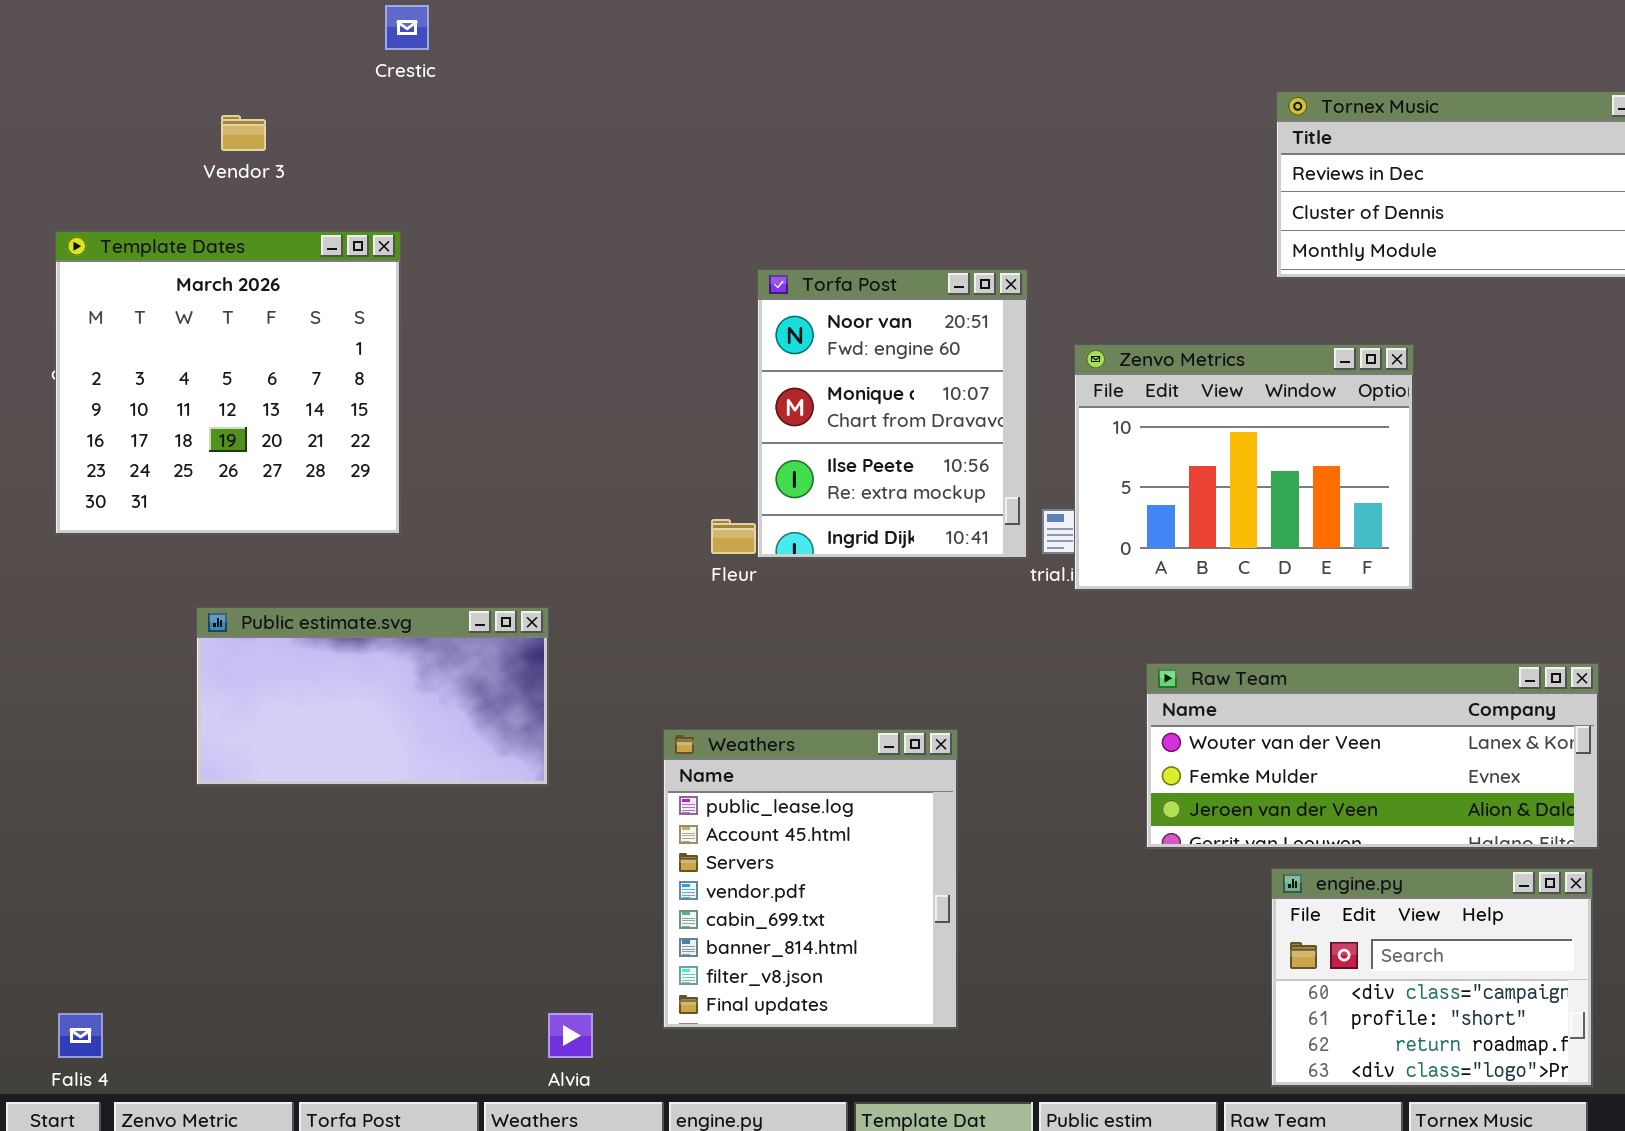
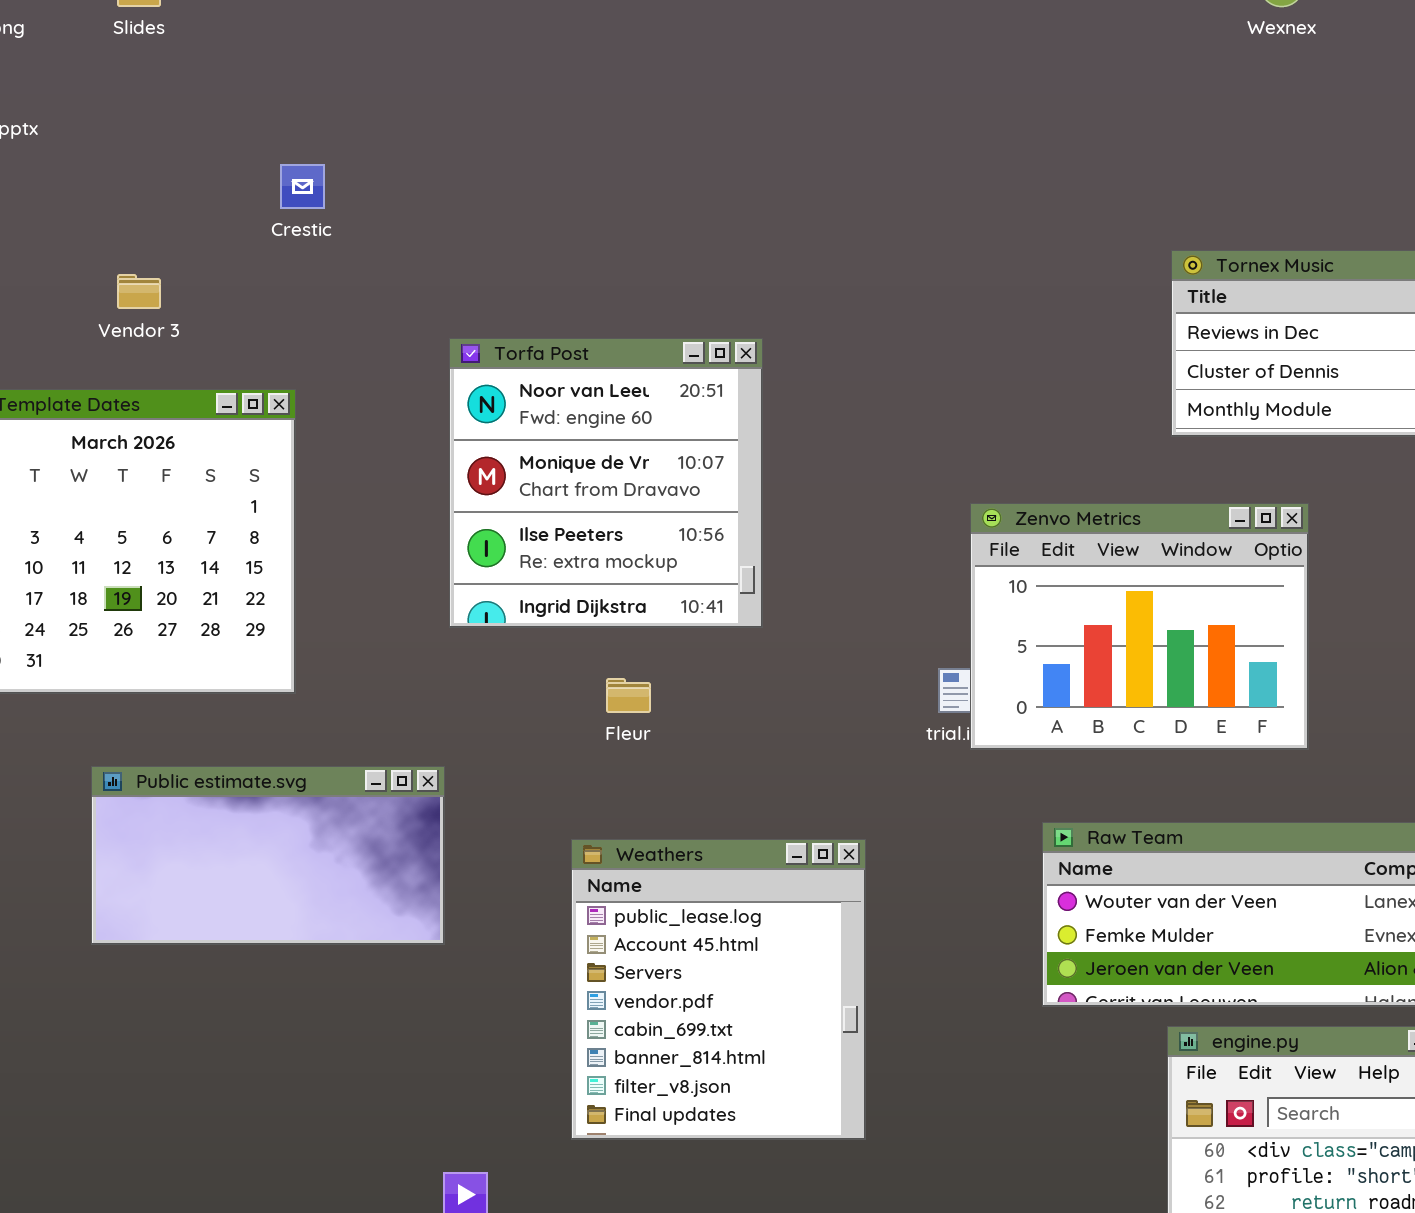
Torfa Post: [757,269,1028,559] -> [449,338,763,628], moved, resized
Weathers: [663,729,958,1029] -> [571,839,866,1140], moved

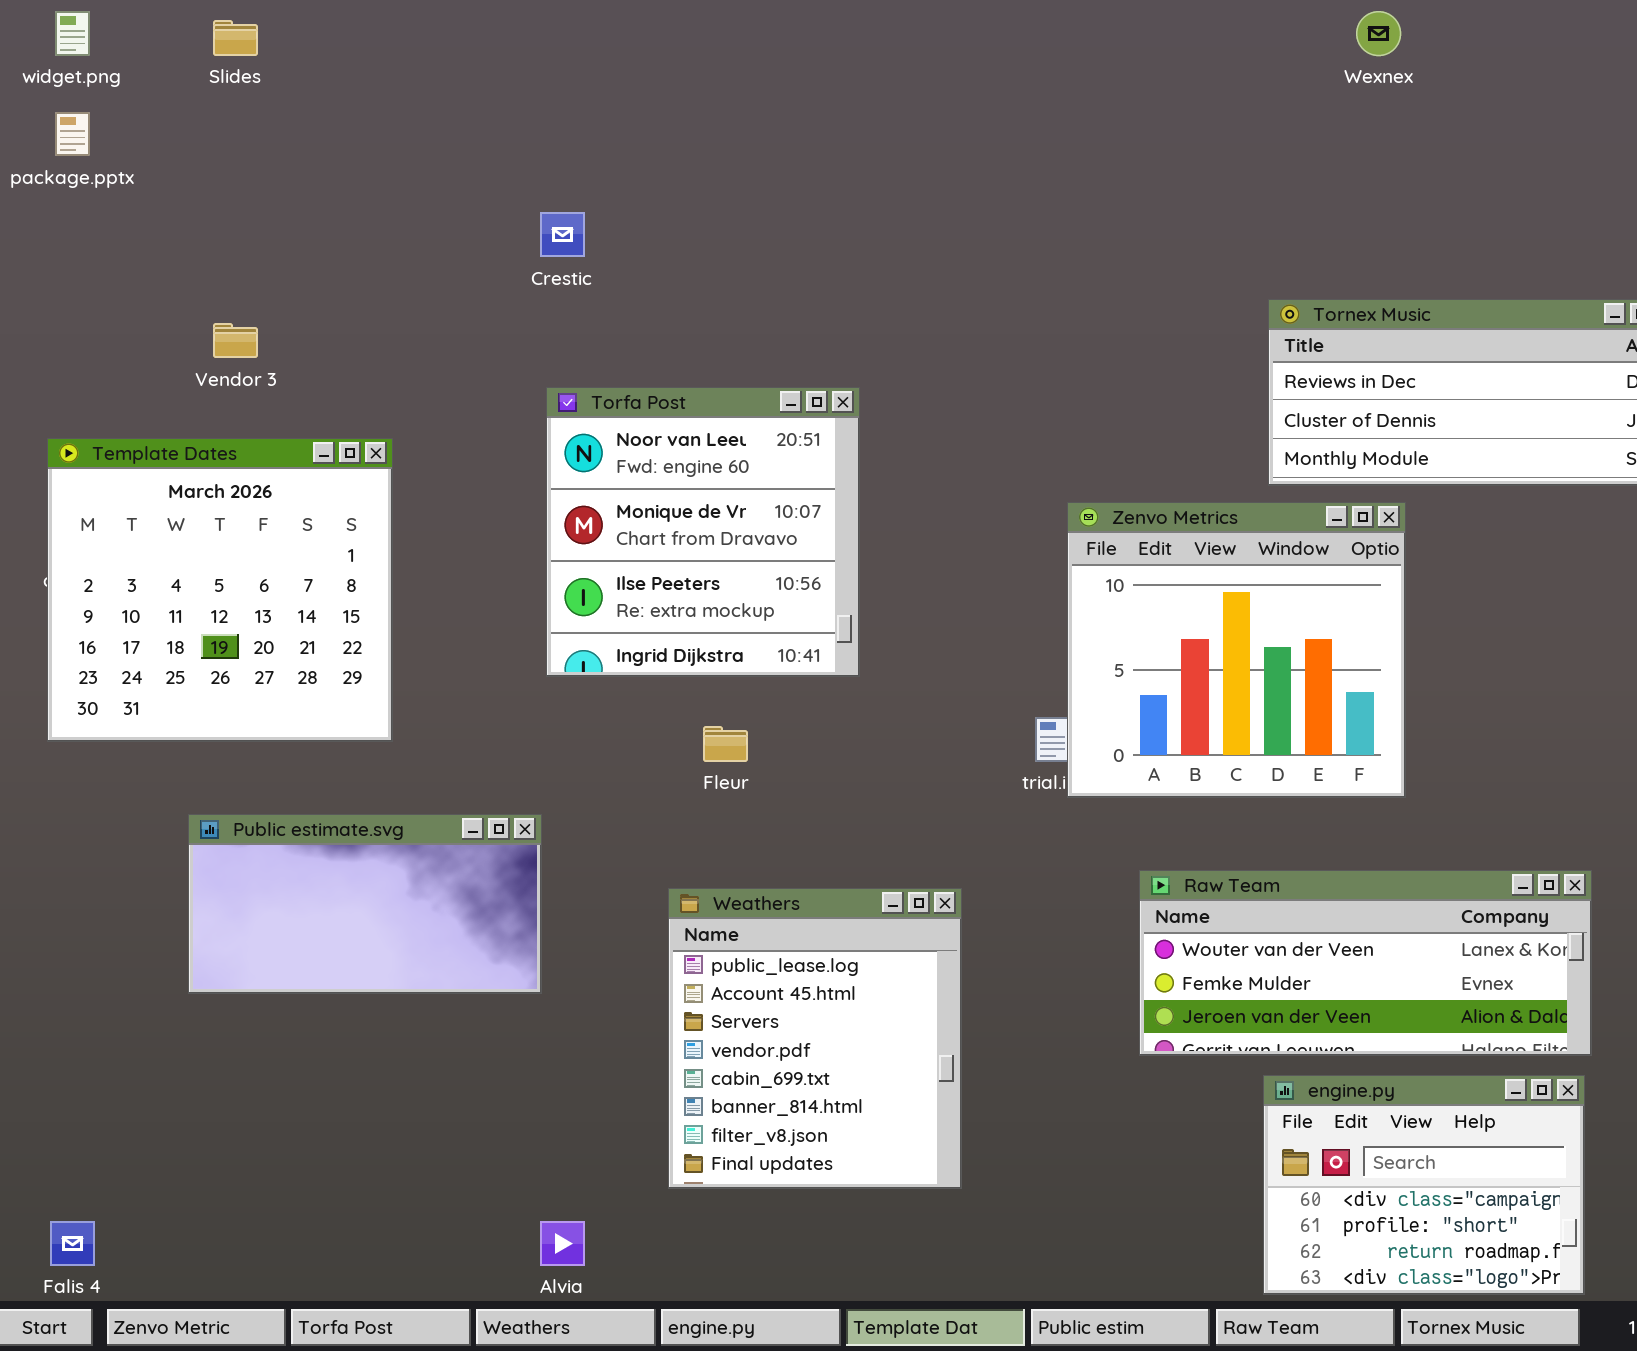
Crestic: [280,164,325,209] -> [540,212,585,257], moved
Zenvo Metrics: [970,503,1309,750] -> [1067,502,1406,798], resized

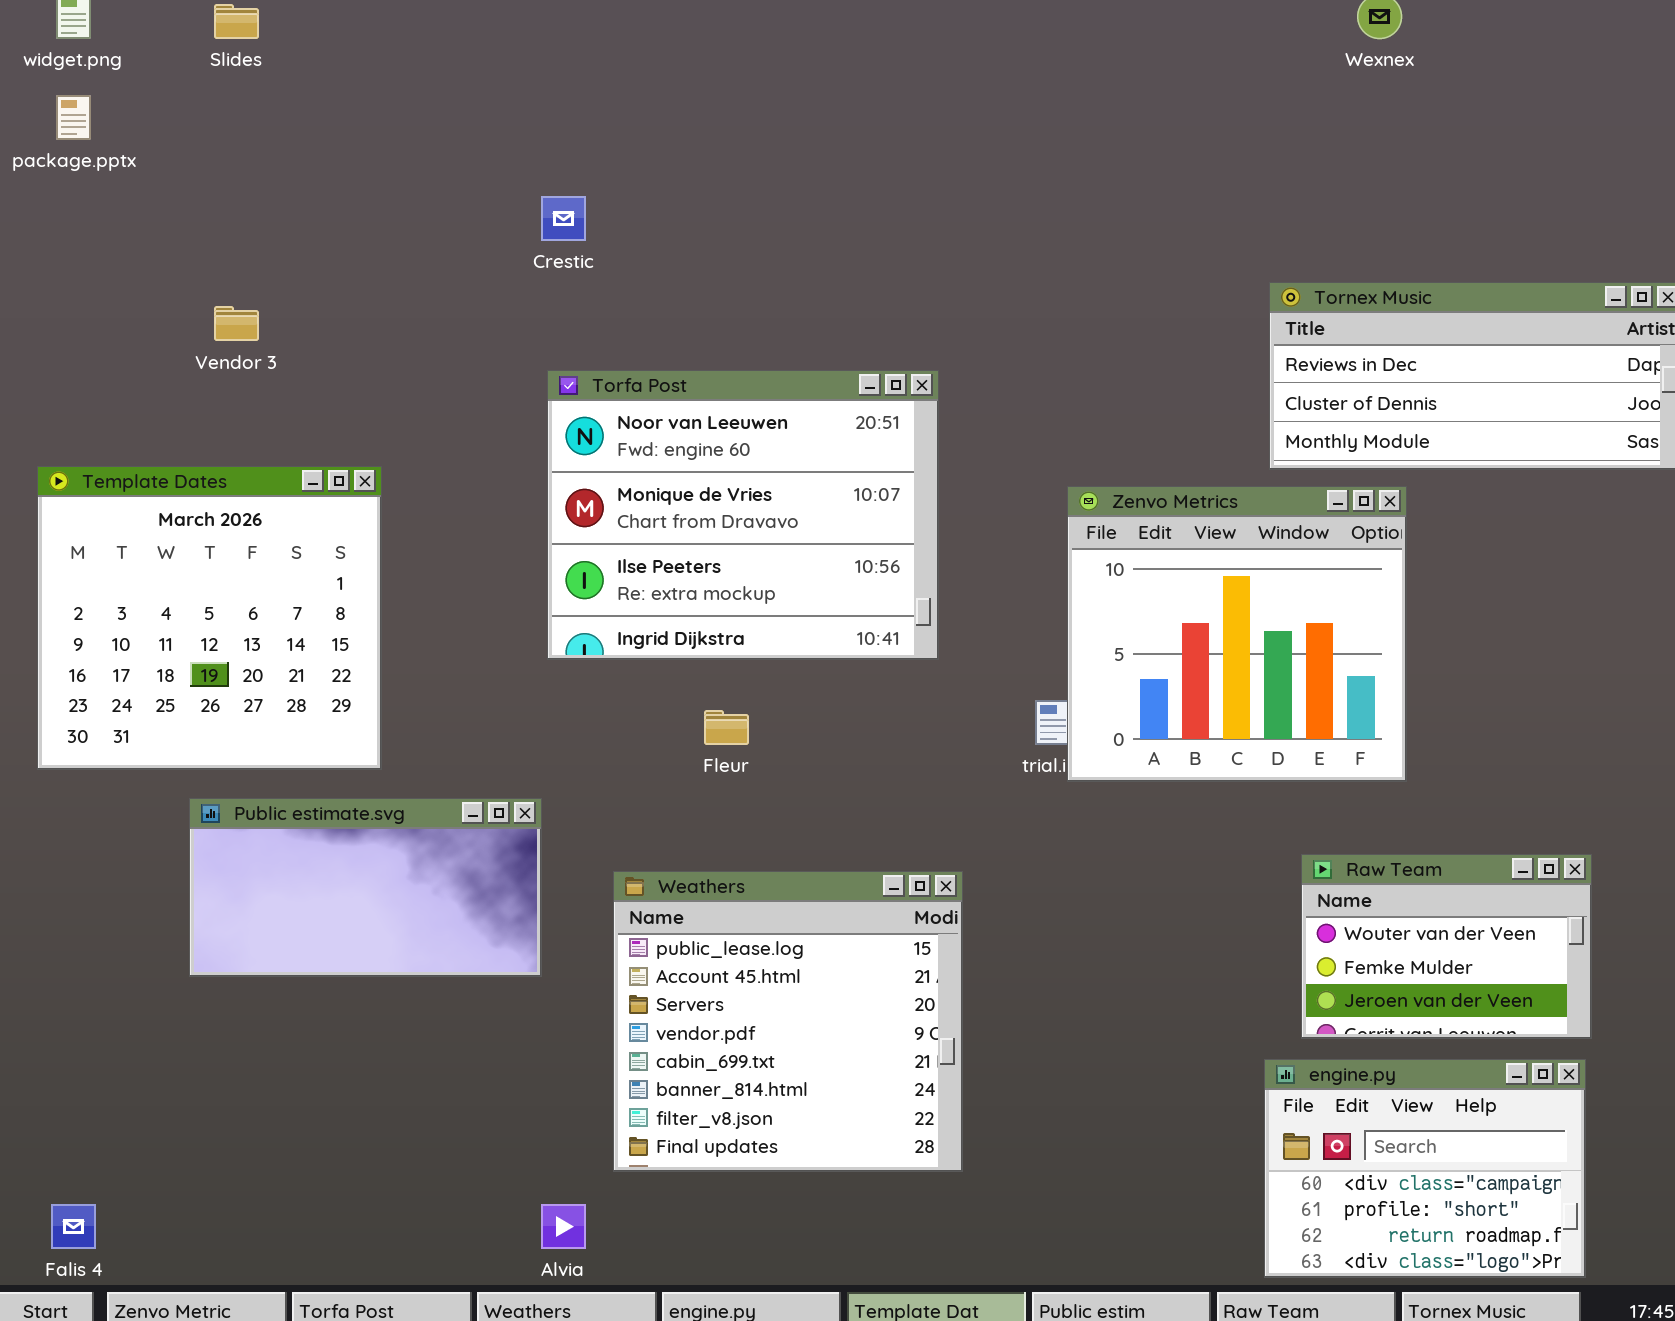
Torfa Post: [546,387,860,677] -> [547,370,939,660], resized
Template Dates: [47,438,393,742] -> [37,466,382,770], moved
Raw Team: [1139,870,1592,1056] -> [1301,854,1592,1039], resized
Weathers: [668,888,962,1189] -> [613,871,963,1172], resized

